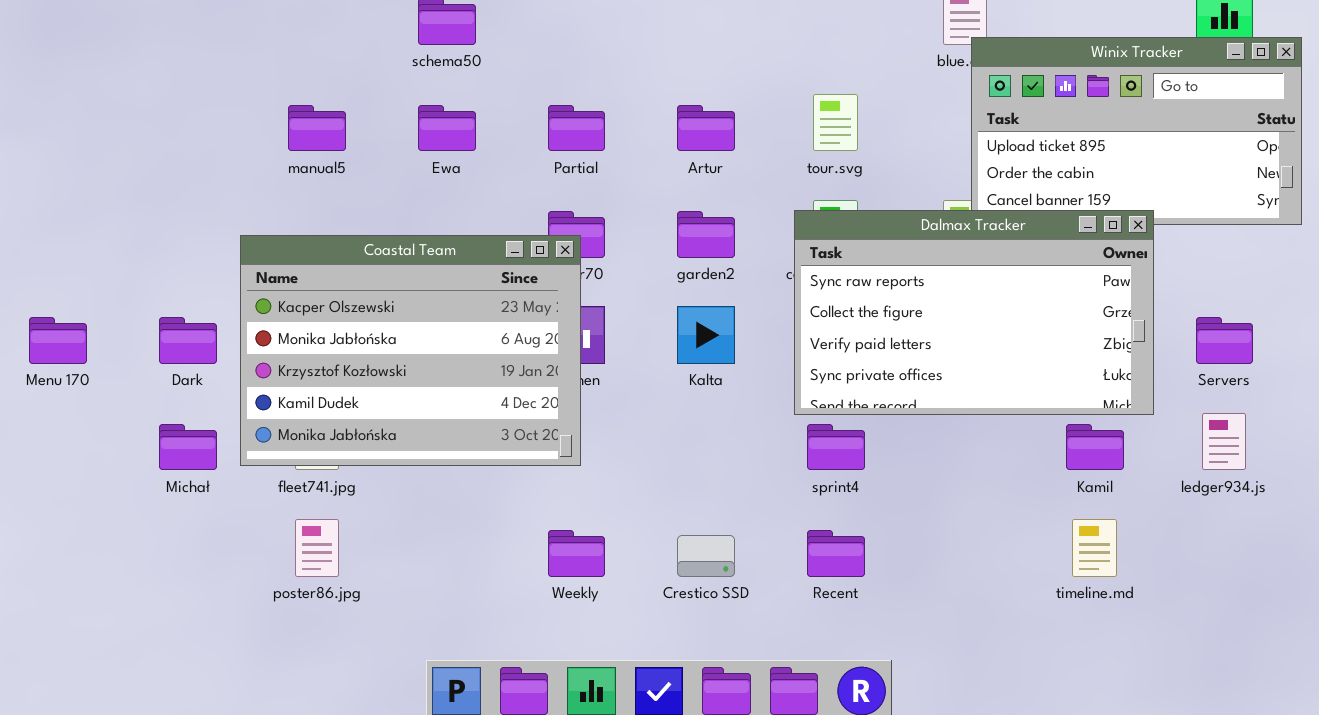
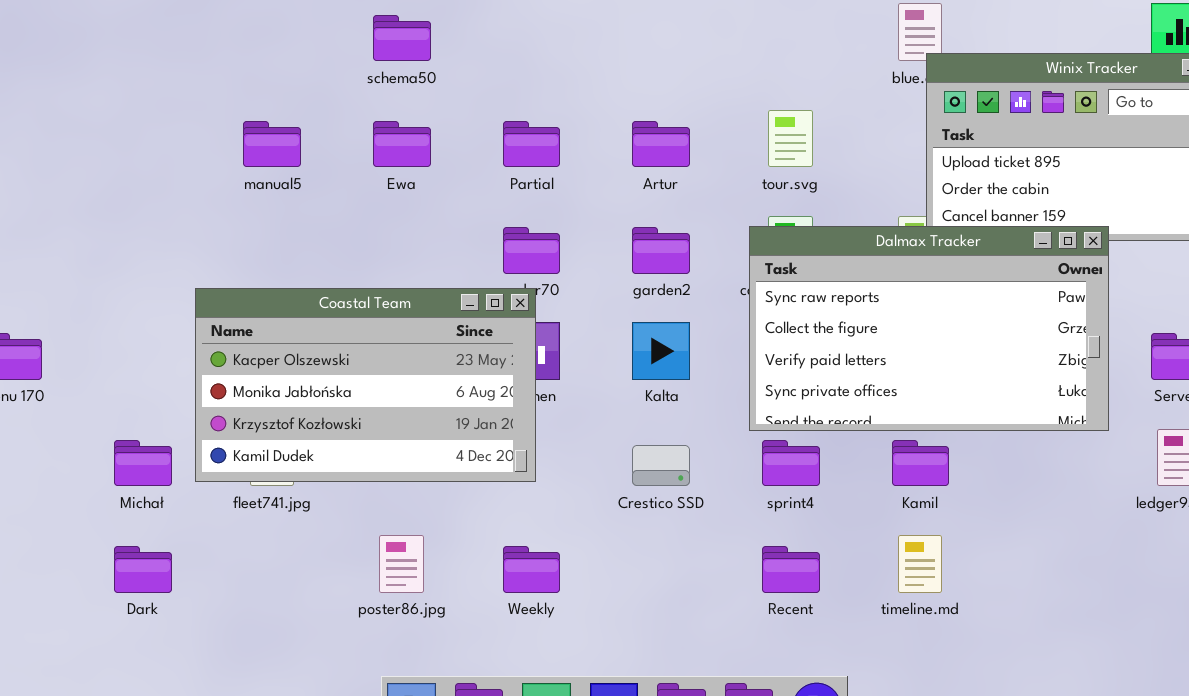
Coastal Team: [240,235,581,466] -> [195,288,536,482], resized
Dark: [159,317,217,364] -> [114,546,172,593], moved
Kamil: [1066,424,1124,470] -> [892,440,949,486], moved
poster86.jpg: [295,519,339,577] -> [379,535,424,593], moved
timeline.md: [1072,519,1117,577] -> [898,535,942,593], moved
Crestico SSD: [677,535,735,577] -> [632,445,690,486], moved

